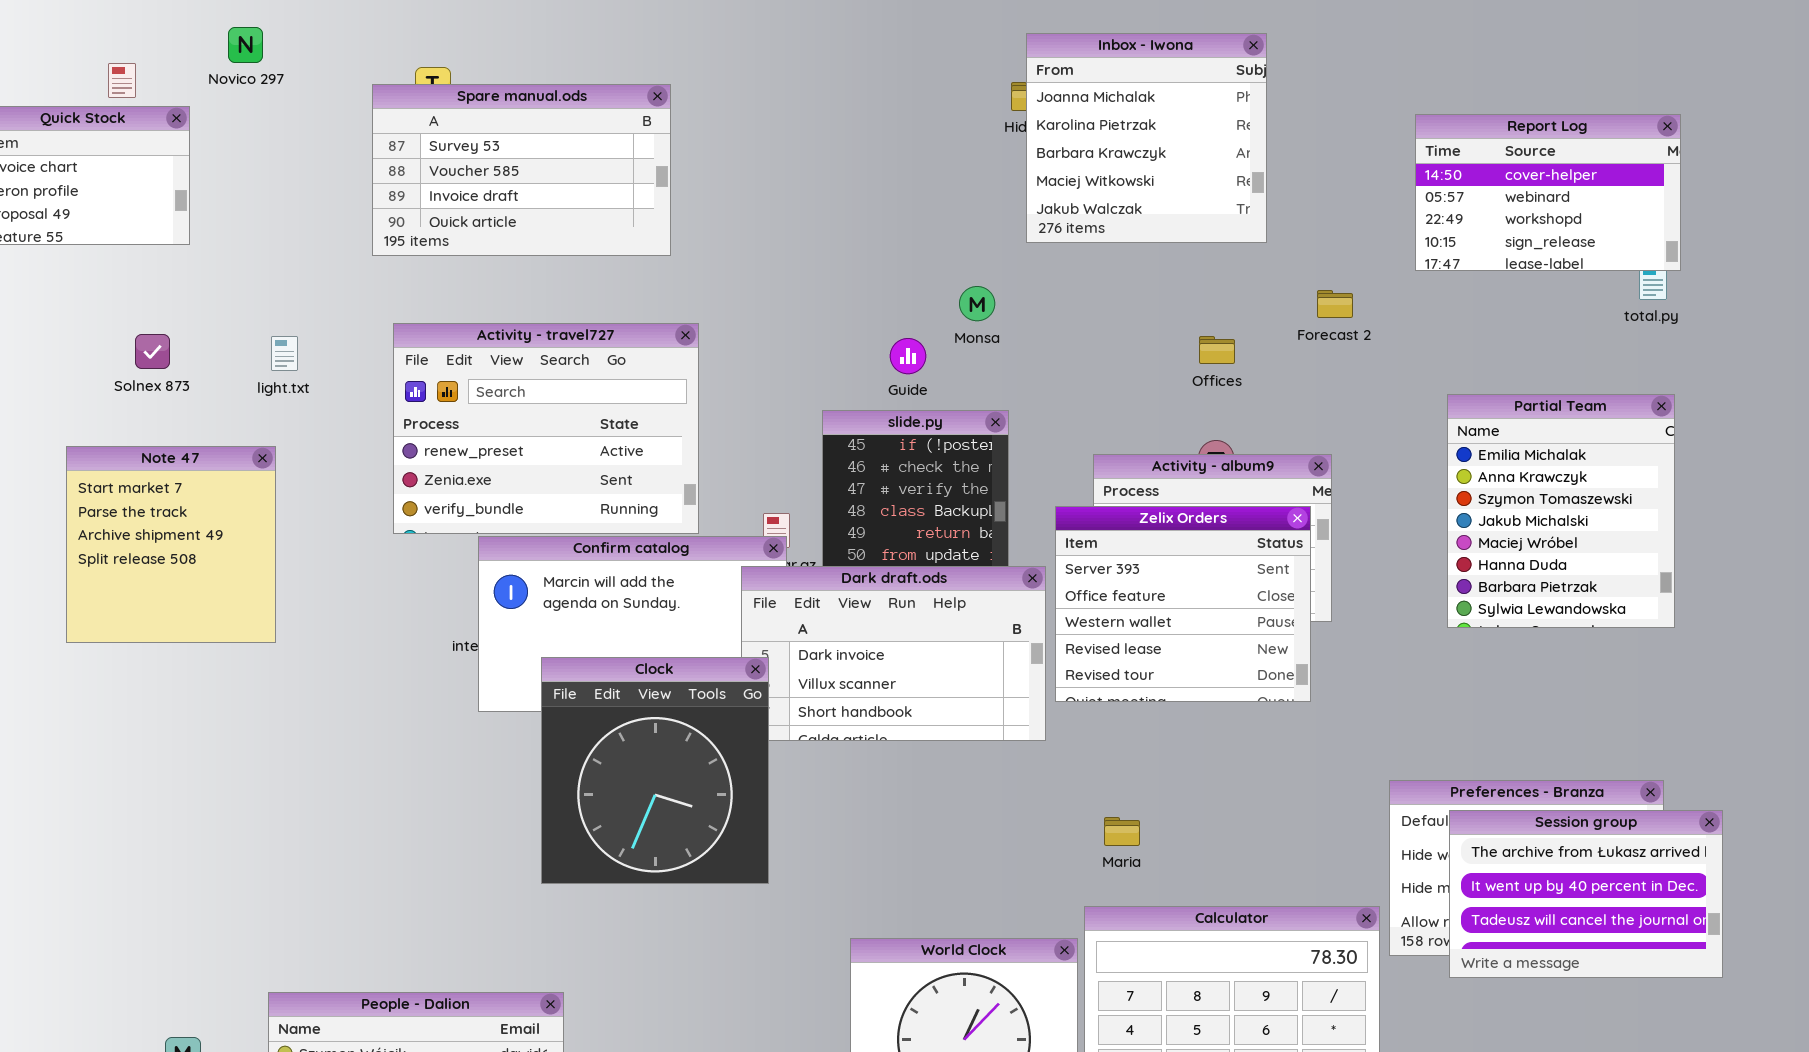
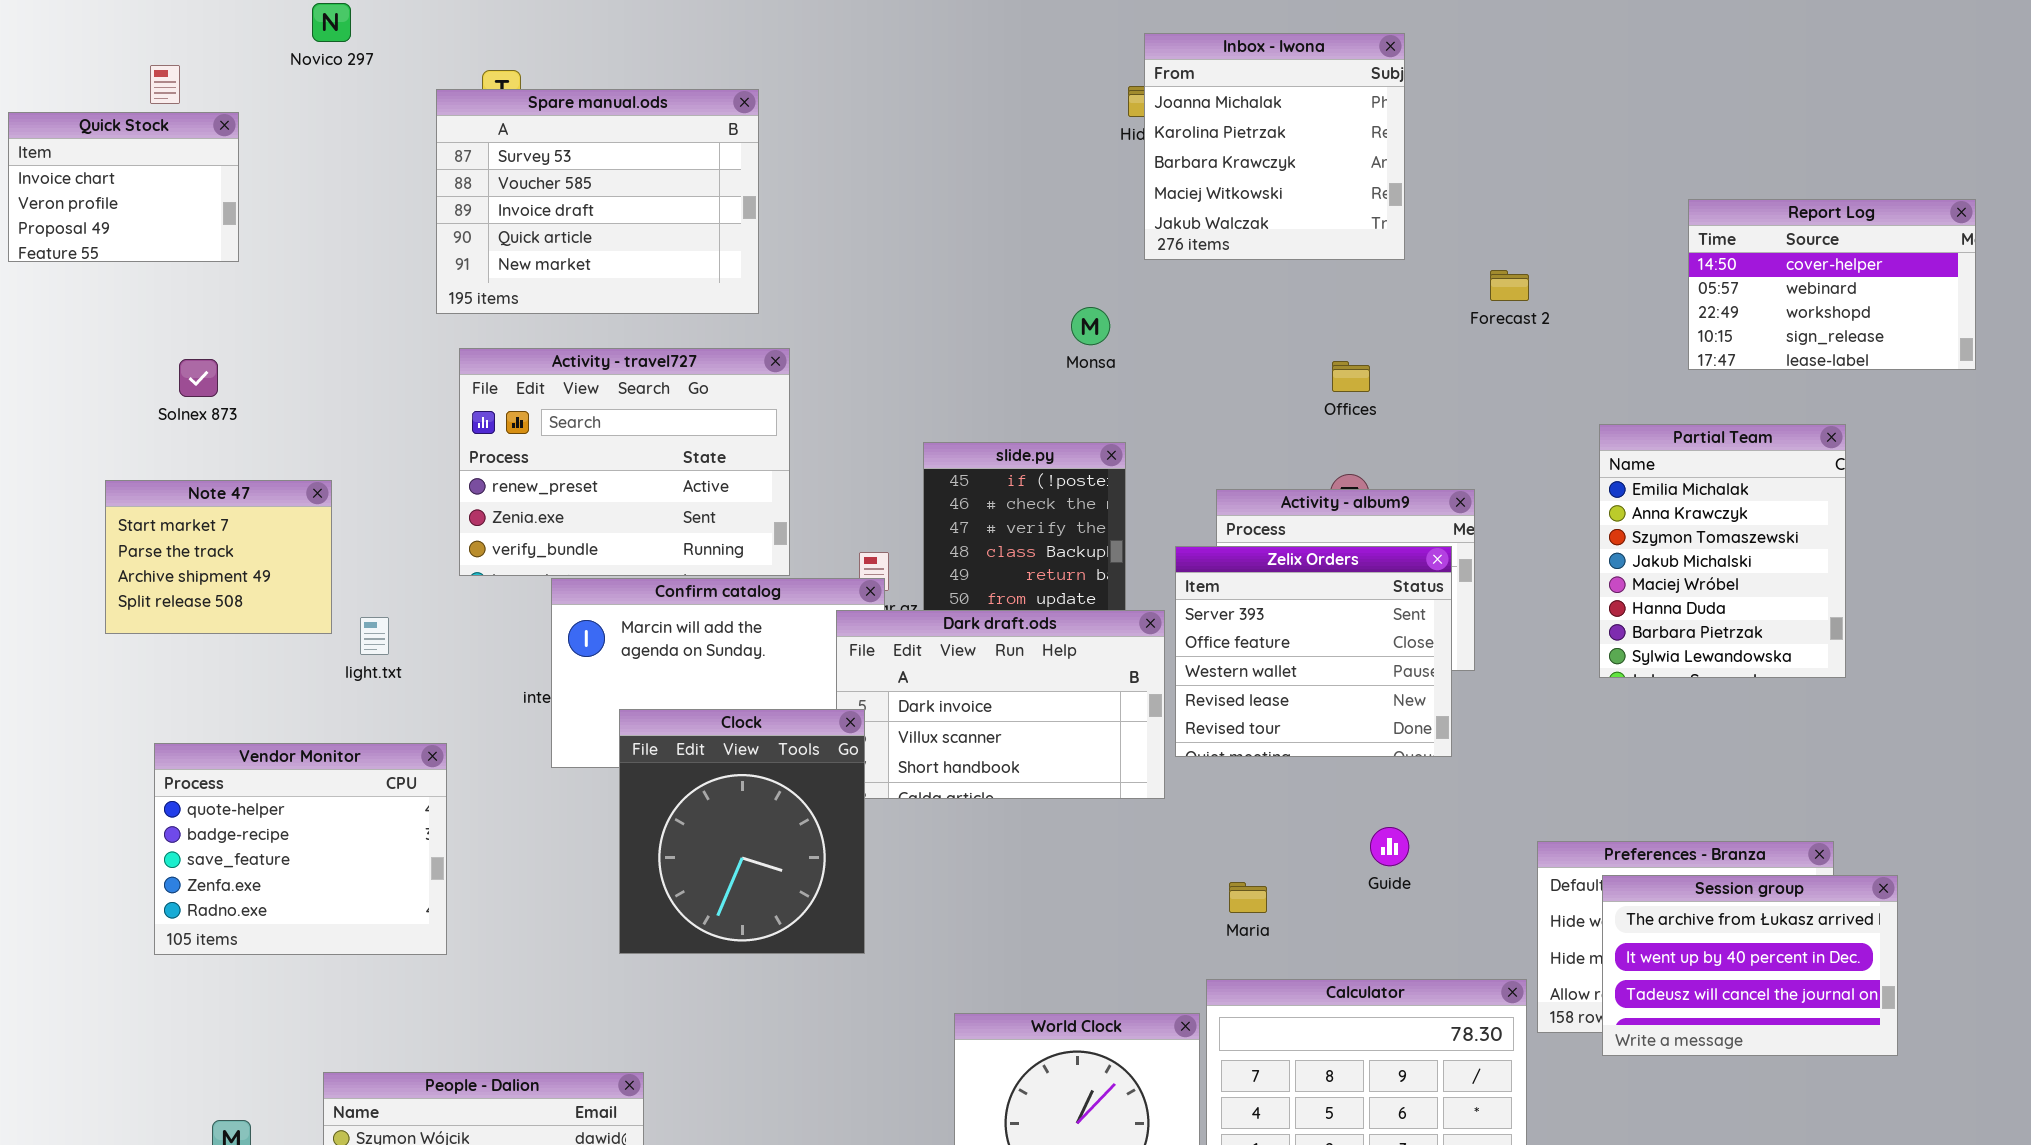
Novico 297: [228,27,263,63] -> [312,3,351,42], moved
Spare manual.ods: [372,84,671,256] -> [436,89,759,314], resized
Report Log: [1415,114,1681,271] -> [1688,199,1976,370], moved
Forecast 2: [1317,290,1353,318] -> [1490,270,1529,301], moved
light.txt: [271,336,298,371] -> [360,617,389,655], moved
Guide: [890,338,926,374] -> [1370,827,1409,866], moved
Note 47: [66,446,276,643] -> [105,480,332,634], resized
Vendor Monitor: none -> [154,743,447,955], opened

